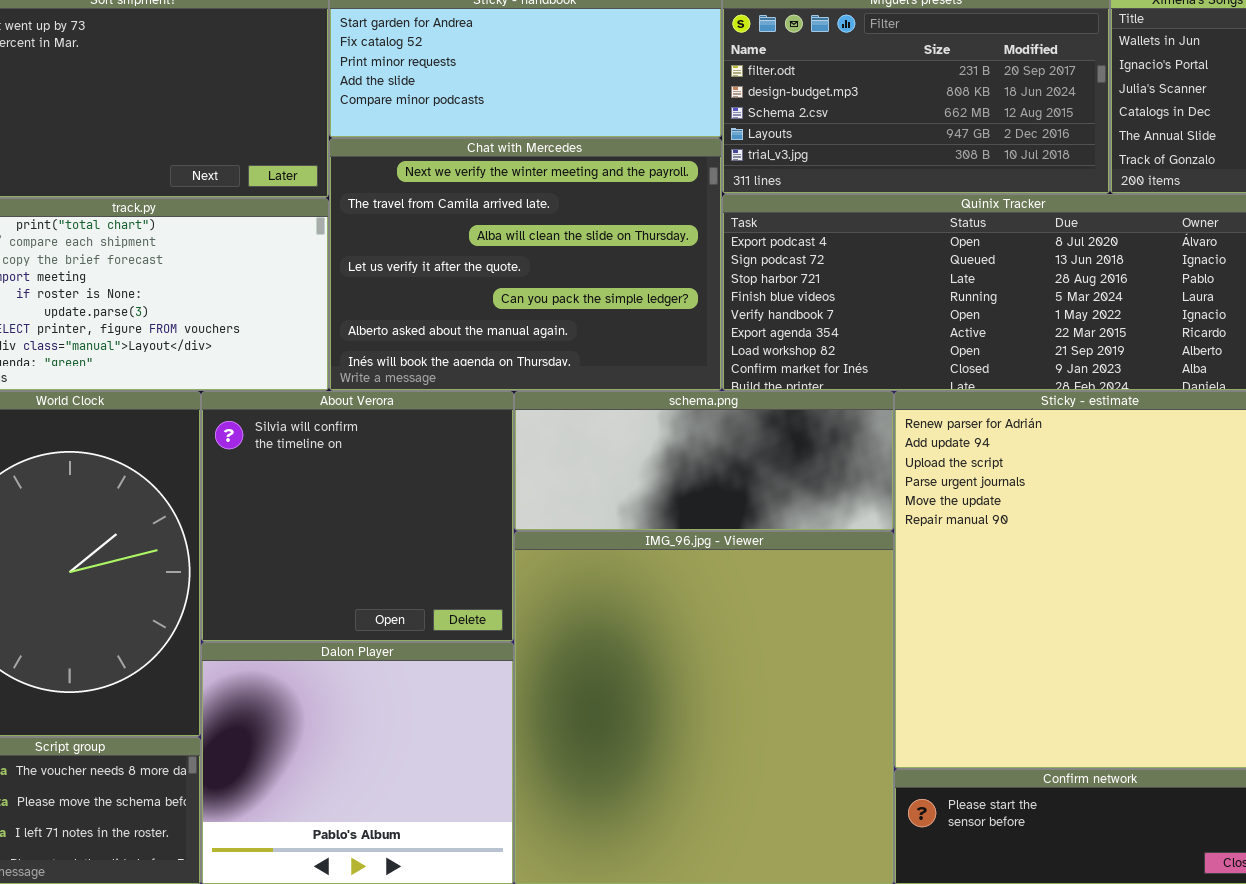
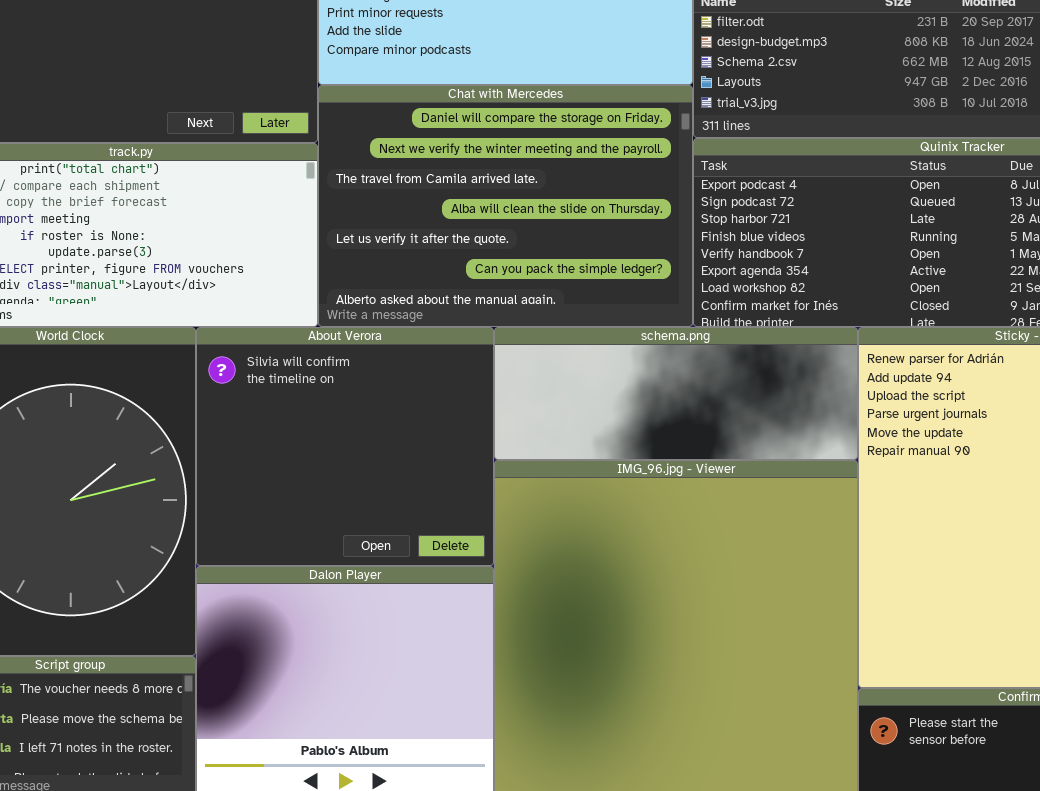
Chat with Mercedes: [329,138,722,391] -> [318,85,693,327], scrolled up 1 row

